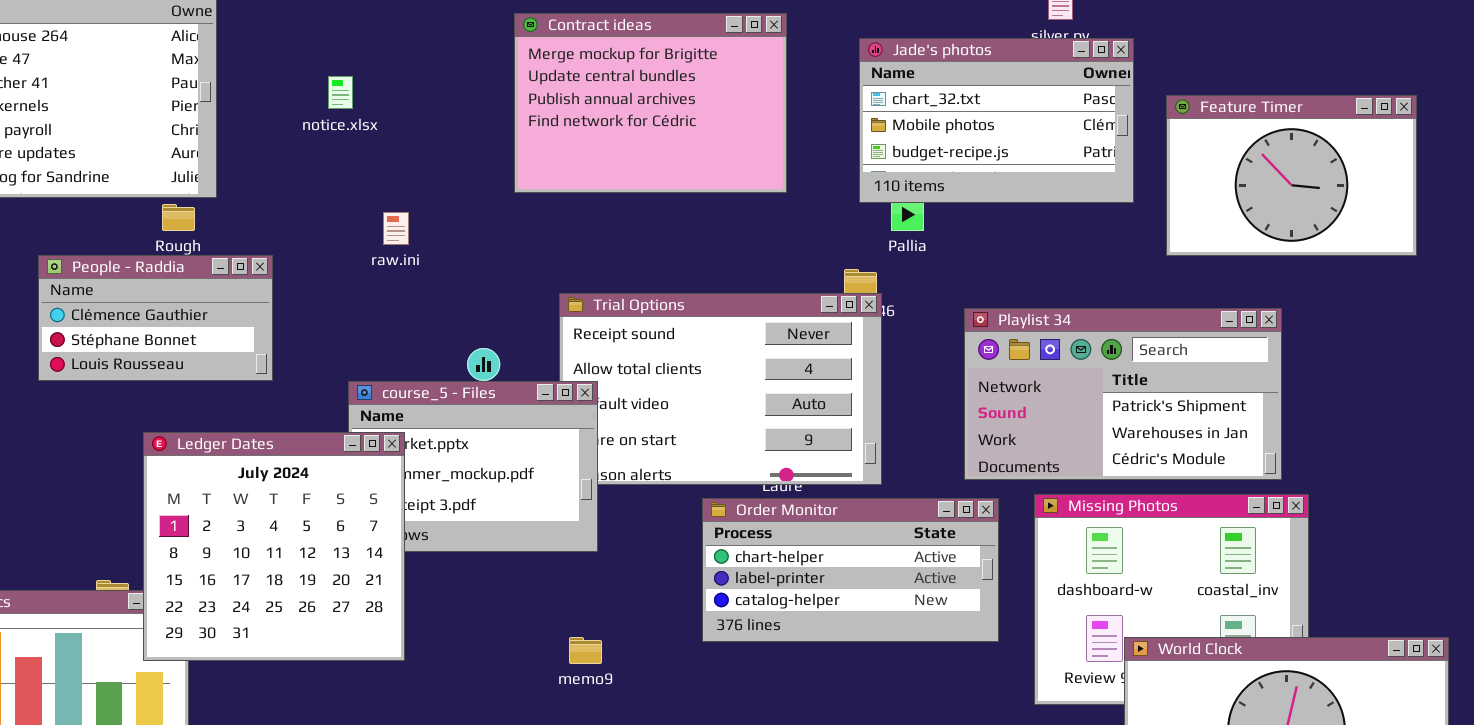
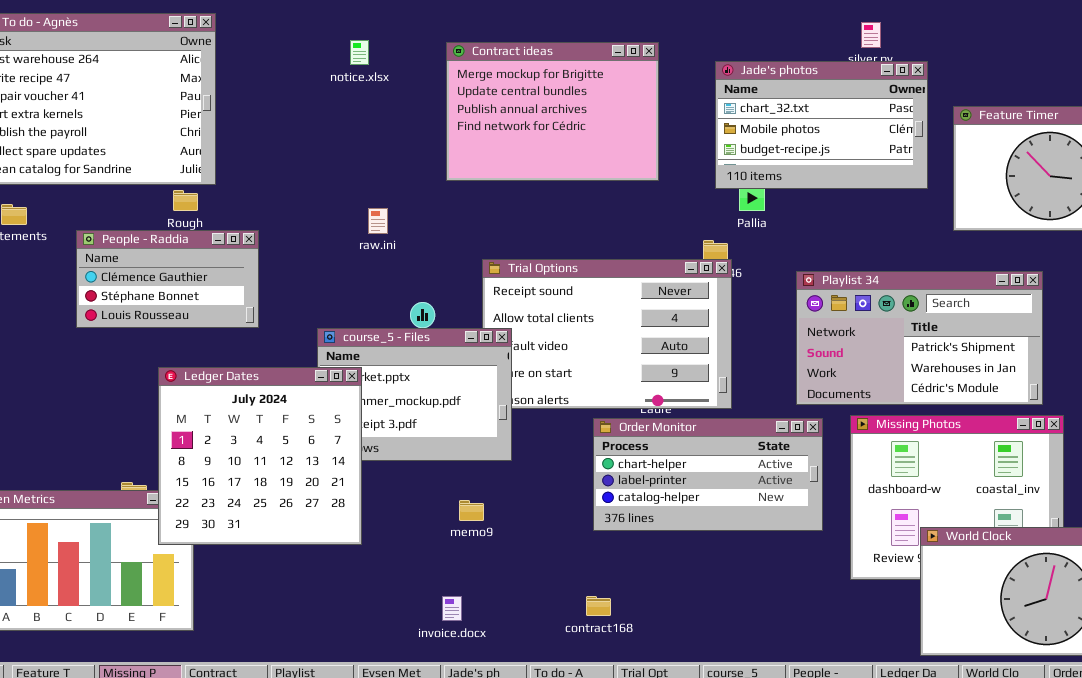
notice.xlsx: [328,76,353,109] -> [350,40,369,65], moved
raw.ini: [383,212,409,245] -> [368,208,388,234], moved
memo9: [569,637,602,664] -> [459,500,484,521], moved

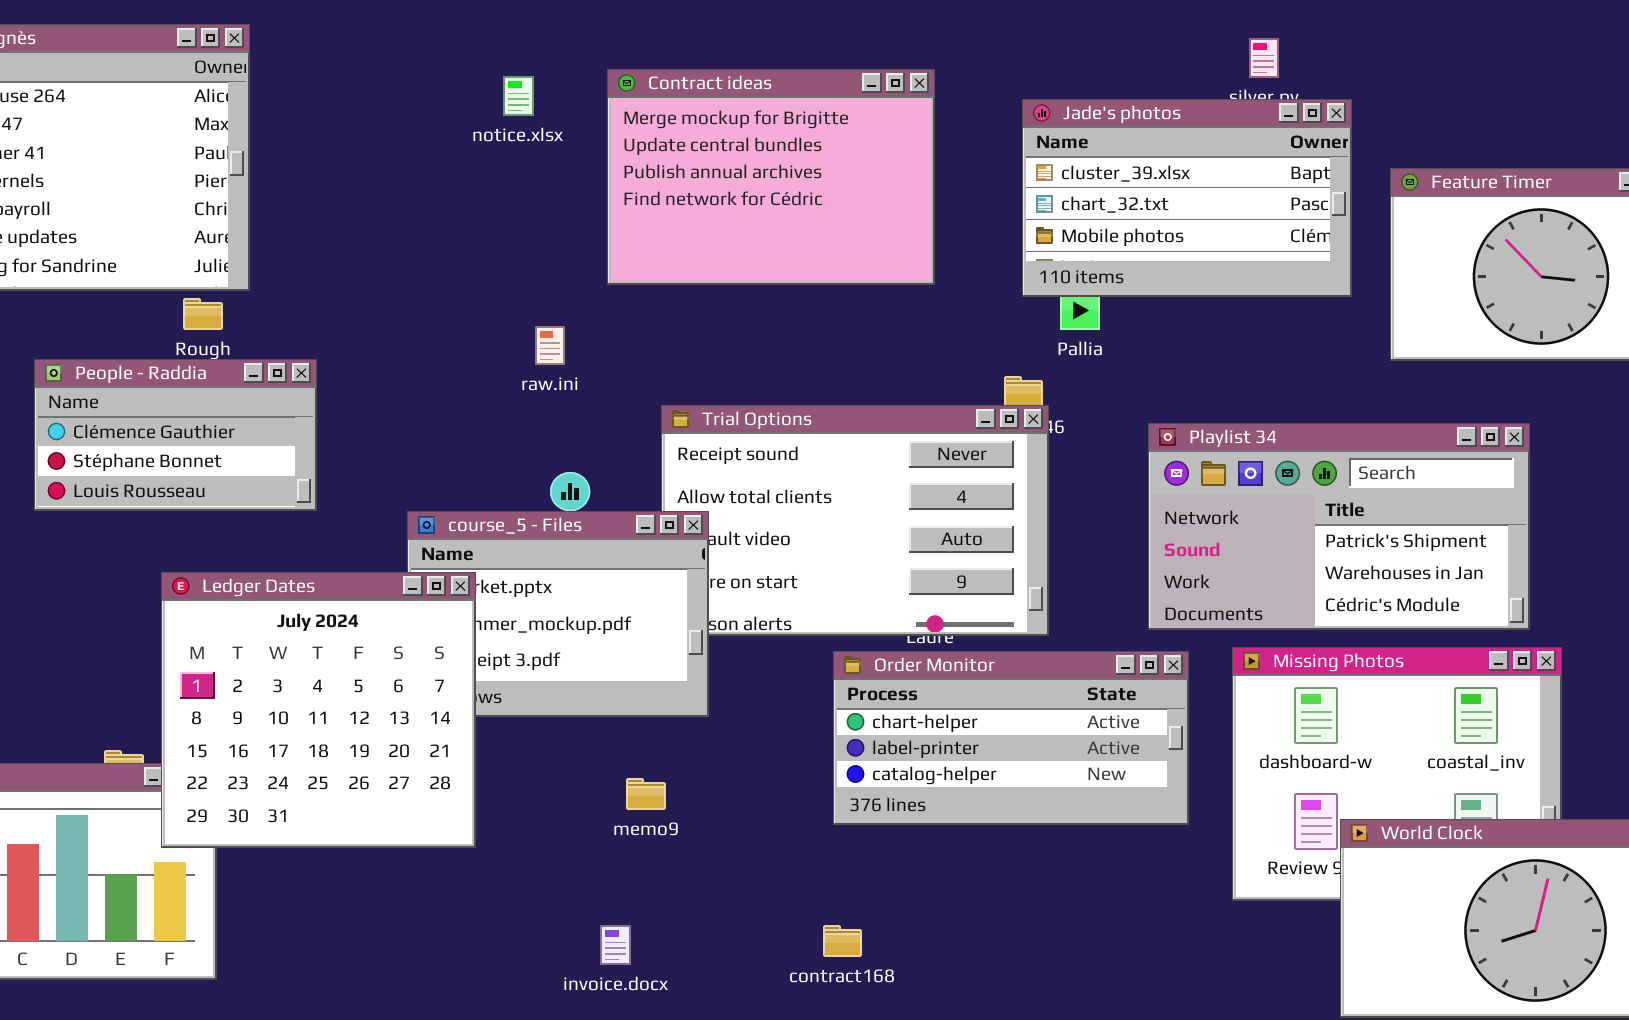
notice.xlsx: [350,40,369,65] -> [503,76,534,116], moved
Jade's photos: [715,61,928,189] -> [1022,99,1352,297], scrolled up 1 row
raw.ini: [368,208,388,234] -> [535,326,565,365], moved

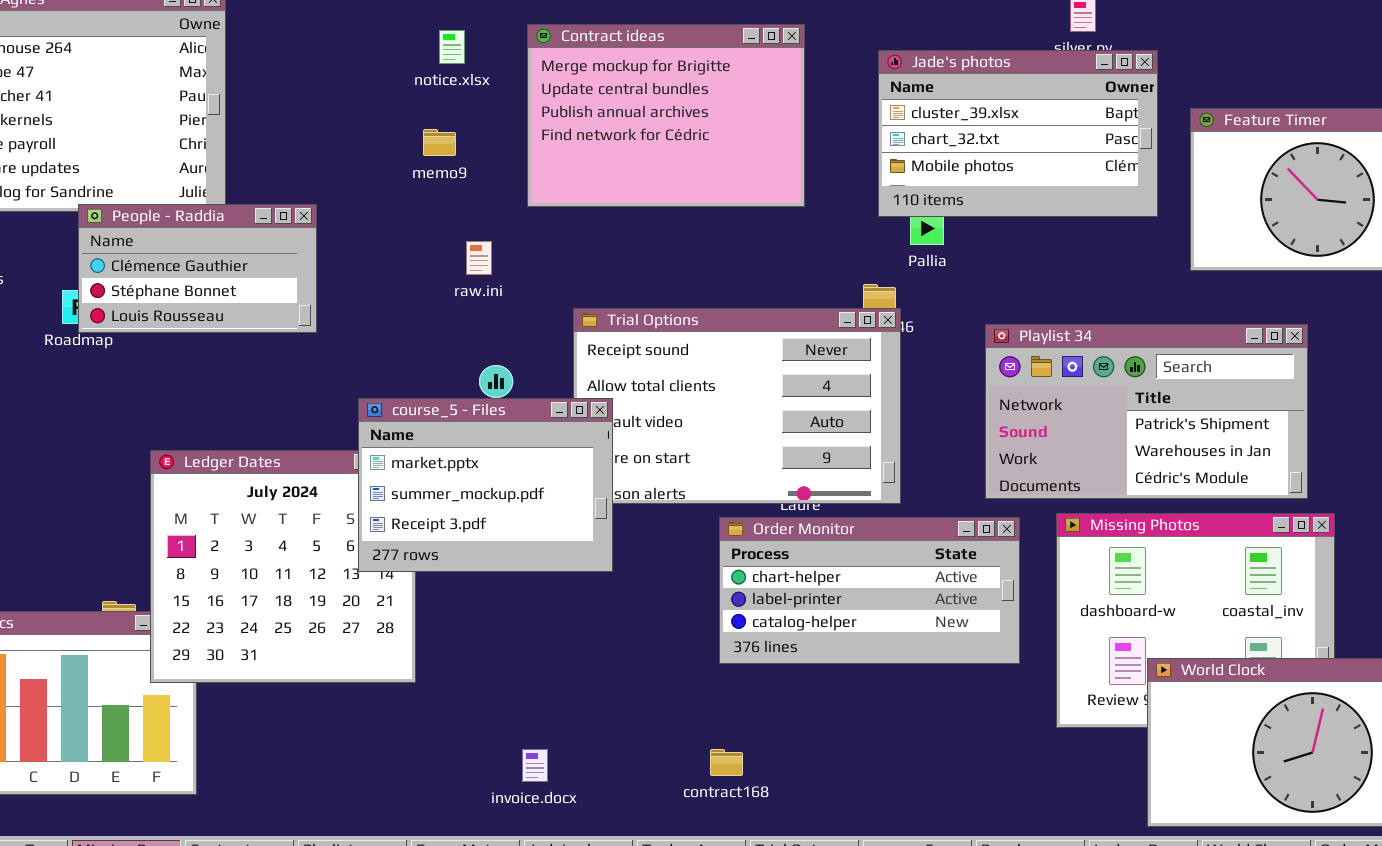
People - Raddia: [34,359,317,511] -> [78,204,317,333], moved
course_5 - Files: [407,511,709,717] -> [358,398,613,572], raised
memo9: [626,778,666,810] -> [423,129,456,156], moved

